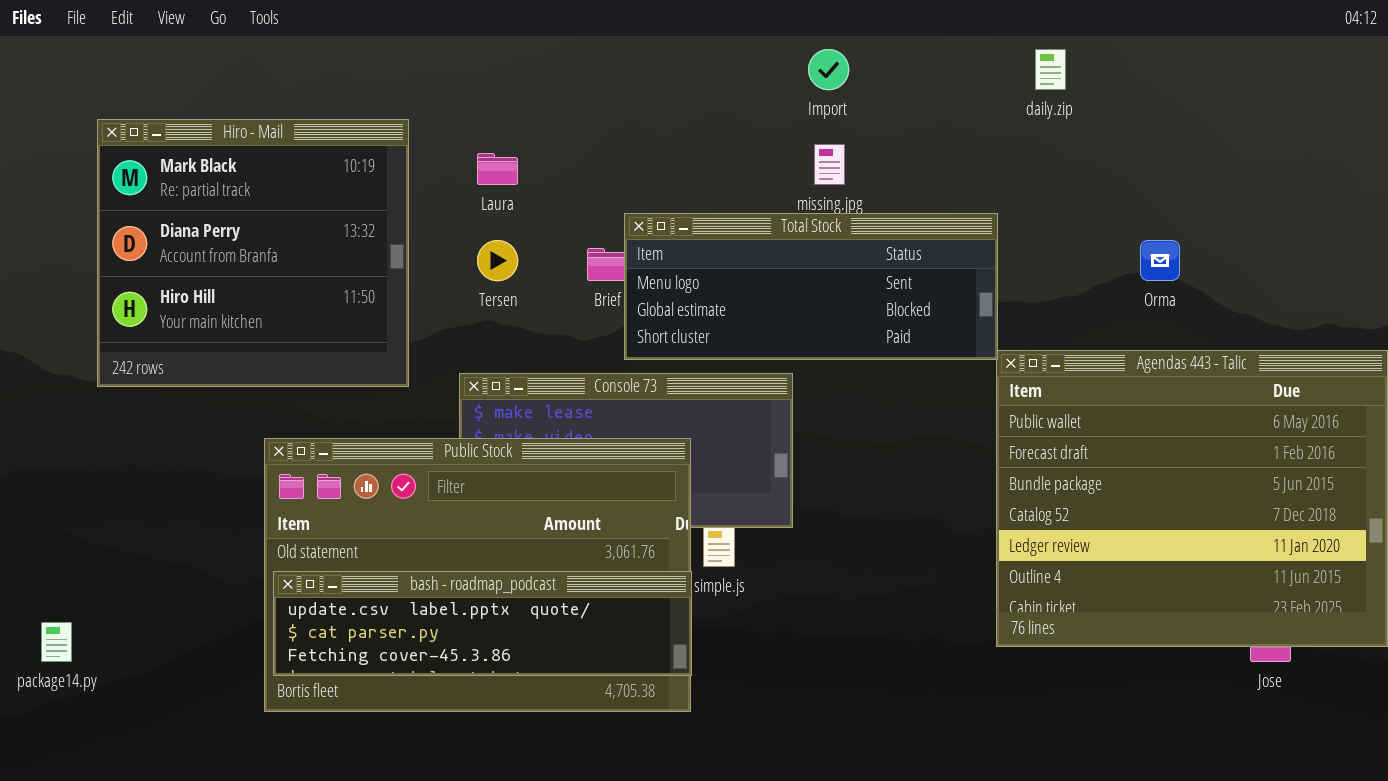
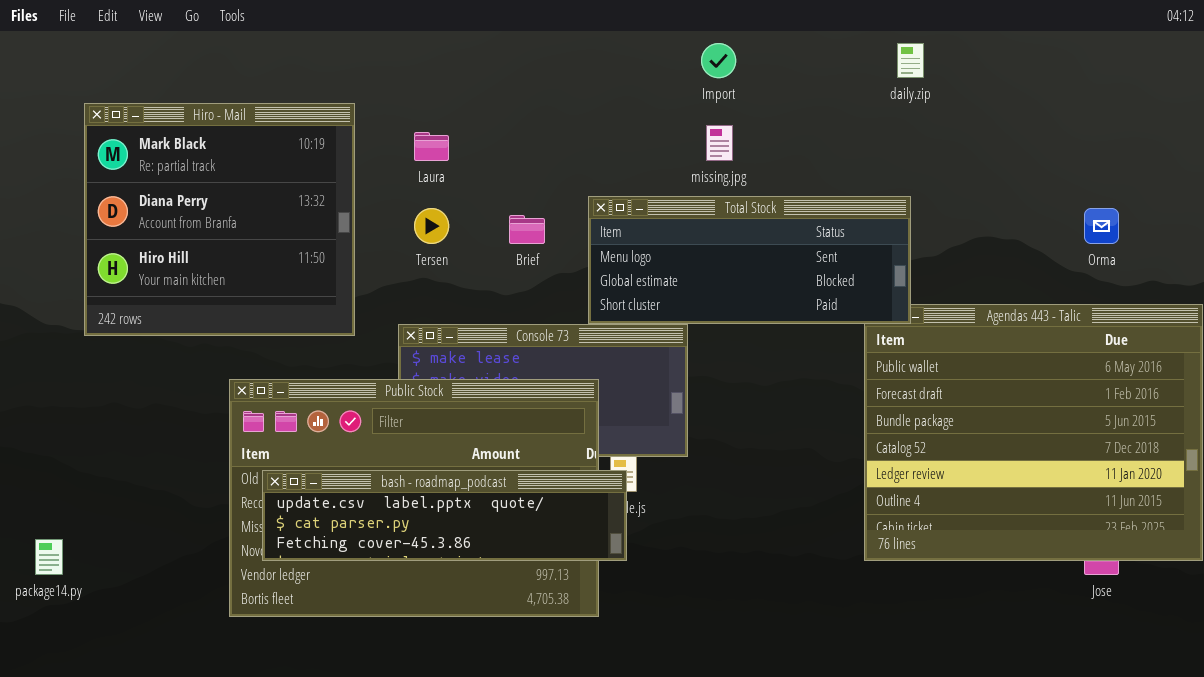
Total Stock: [624,213,998,360] -> [588,196,911,324], moved
Orma: [1140,240,1180,281] -> [1084,208,1119,244], moved
bash - roadmap_podcast: [273,571,692,676] -> [262,470,627,561], moved

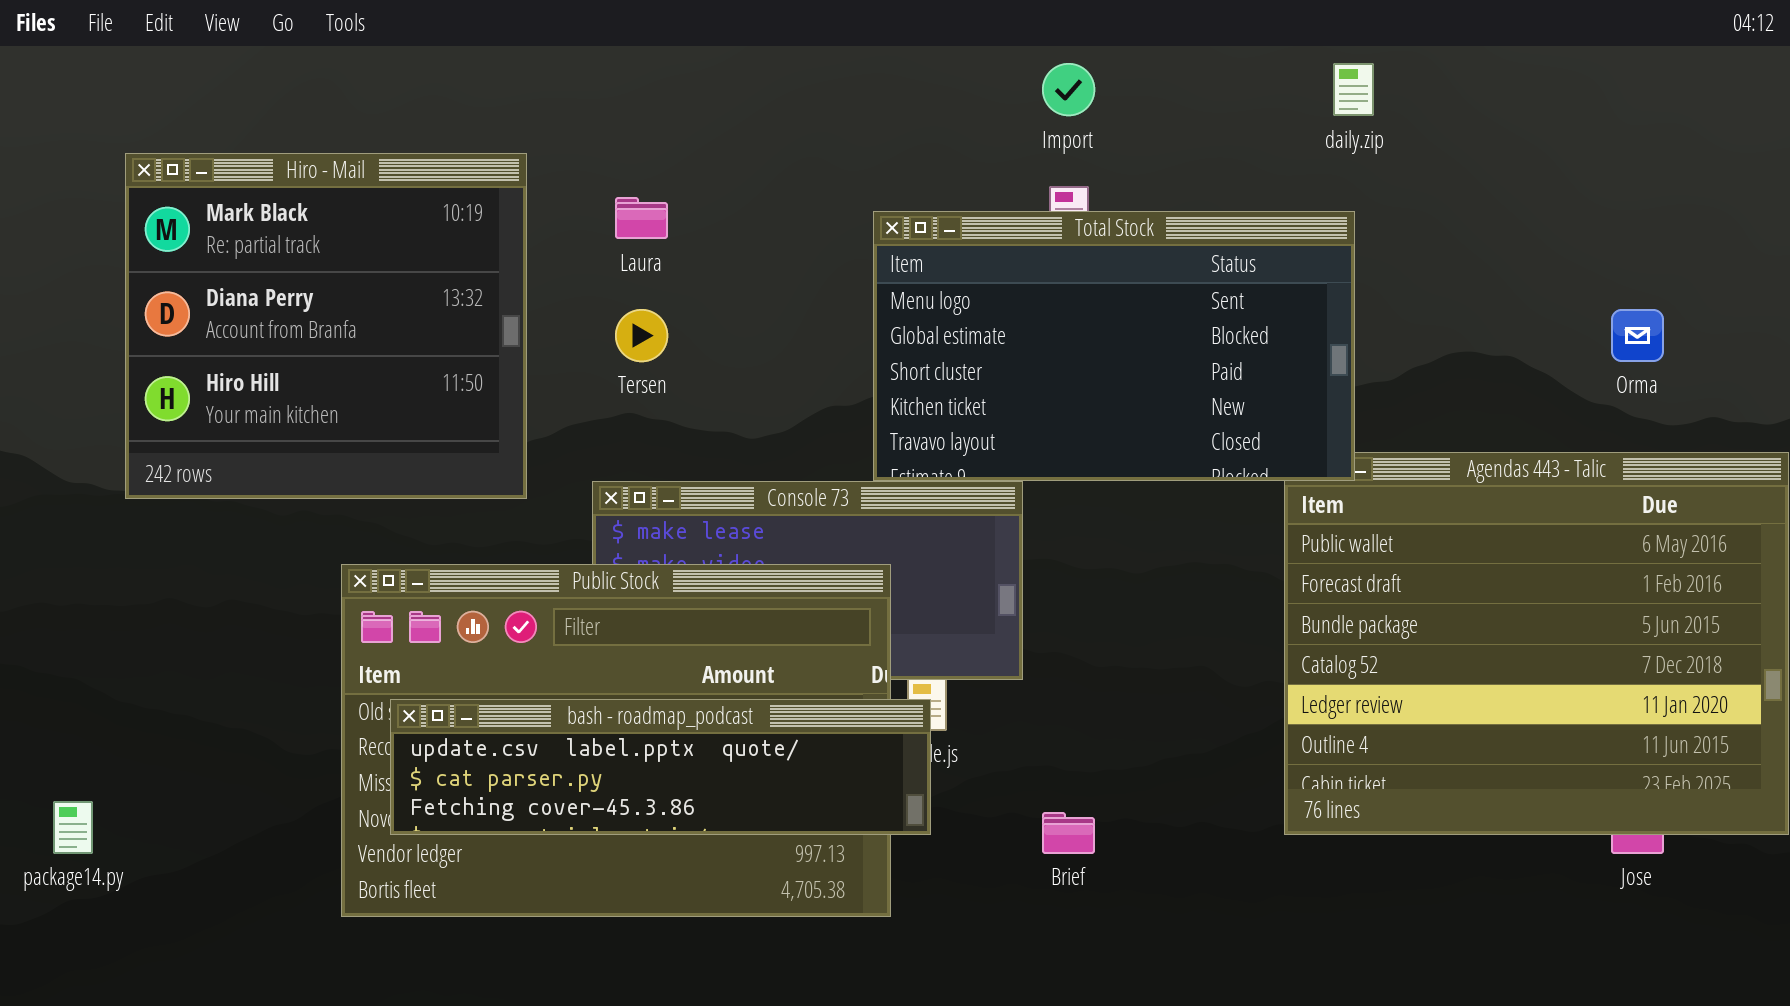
Total Stock: [588,196,911,324] -> [873,211,1355,481], resized
Brief: [509,215,545,244] -> [1042,812,1095,854], moved

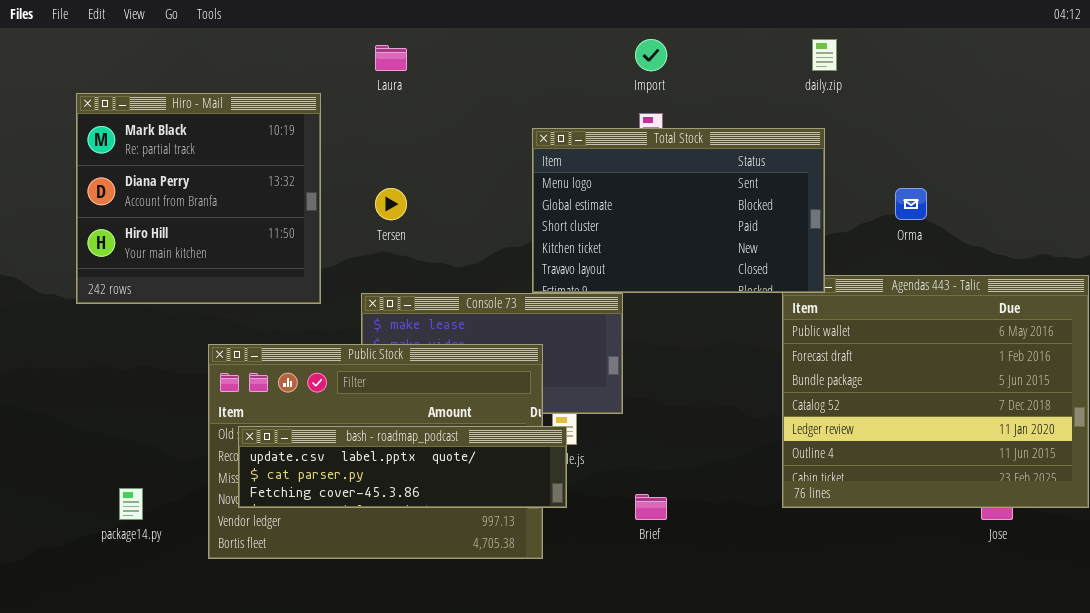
Laura: [615,197,668,239] -> [375,45,407,71], moved
Orma: [1611,309,1664,362] -> [895,188,927,220], moved
package14.py: [53,801,93,854] -> [119,488,143,520], moved

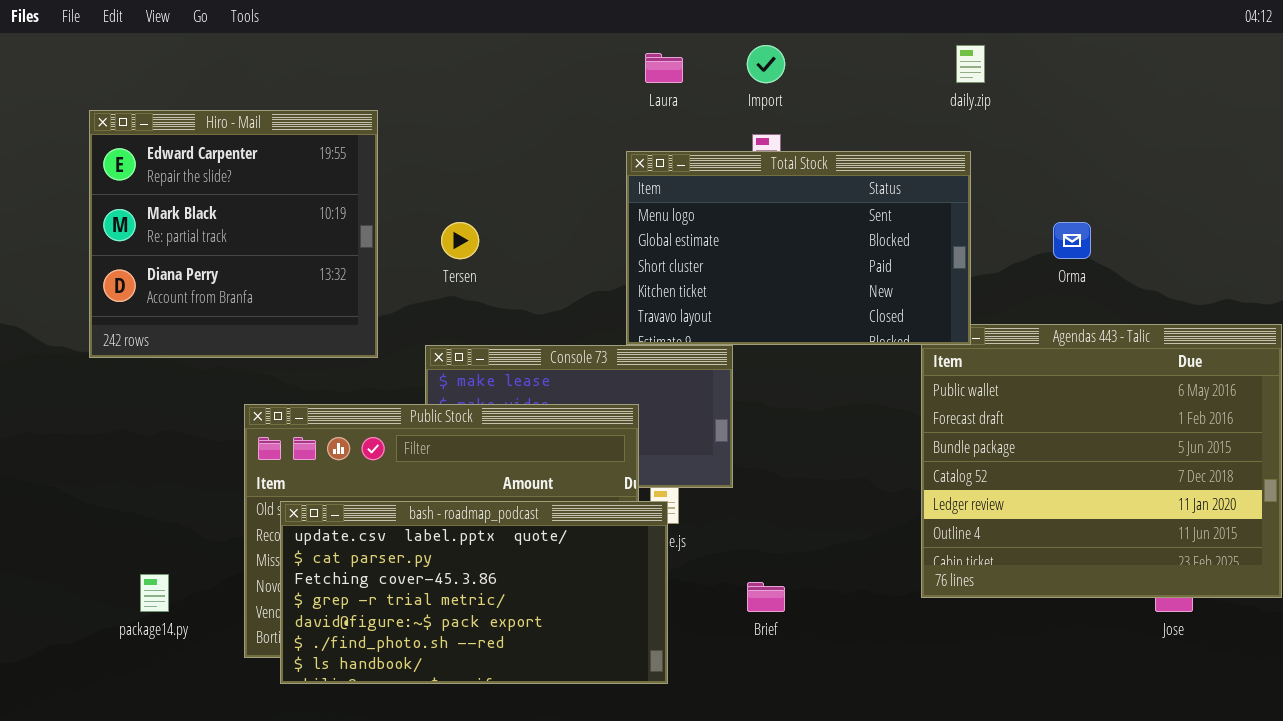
Laura: [375,45,407,71] -> [645,53,683,83], moved
Hiro - Mail: [76,93,321,304] -> [89,110,378,358], scrolled up 1 row
bash - roadmap_podcast: [238,426,567,508] -> [280,501,668,684], resized

